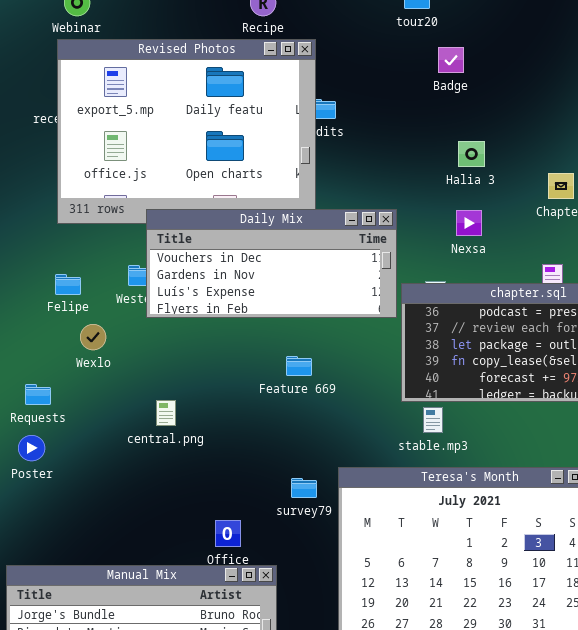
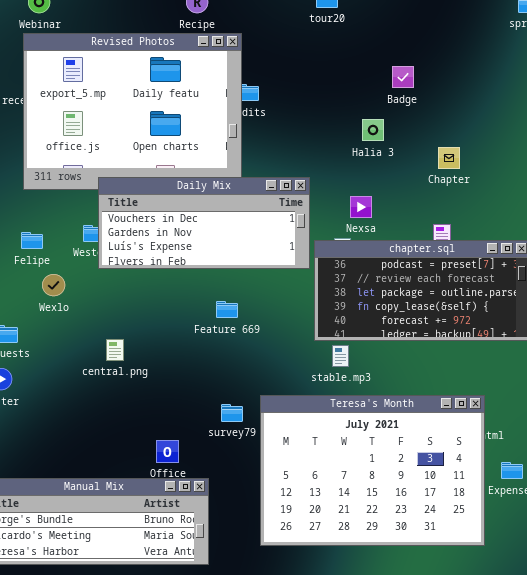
Badge: [438,47,464,73] -> [392,66,414,88], moved
Nexsa: [456,210,482,236] -> [350,196,372,218], moved

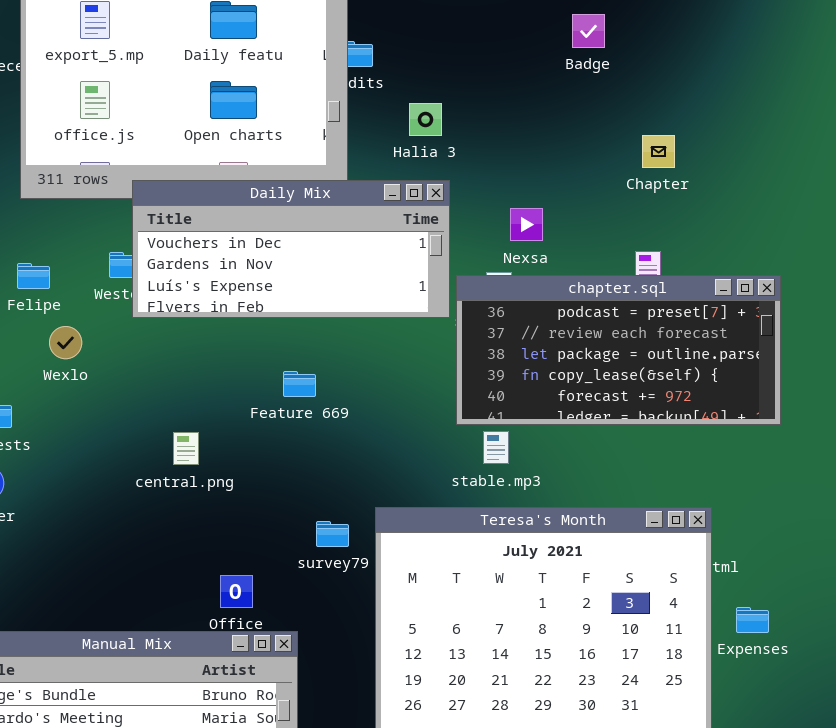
Halia 3: [362,119,384,141] -> [409,103,442,136], moved
Feature 669: [216,301,238,318] -> [283,371,316,397], moved
central.png: [106,339,124,361] -> [173,432,199,465], moved

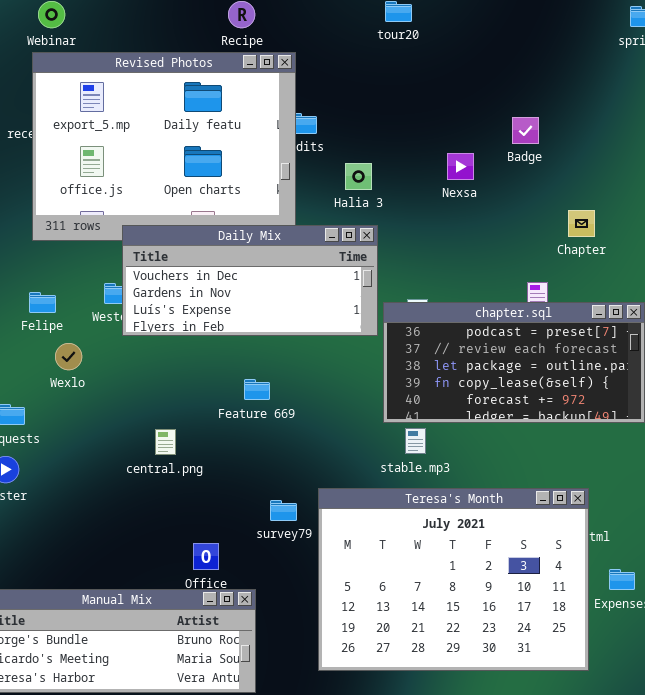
Badge: [572,14,605,48] -> [512,117,539,144], moved
Chapter: [642,135,675,168] -> [568,210,595,237], moved
Nexsa: [510,208,543,241] -> [447,153,474,180], moved

